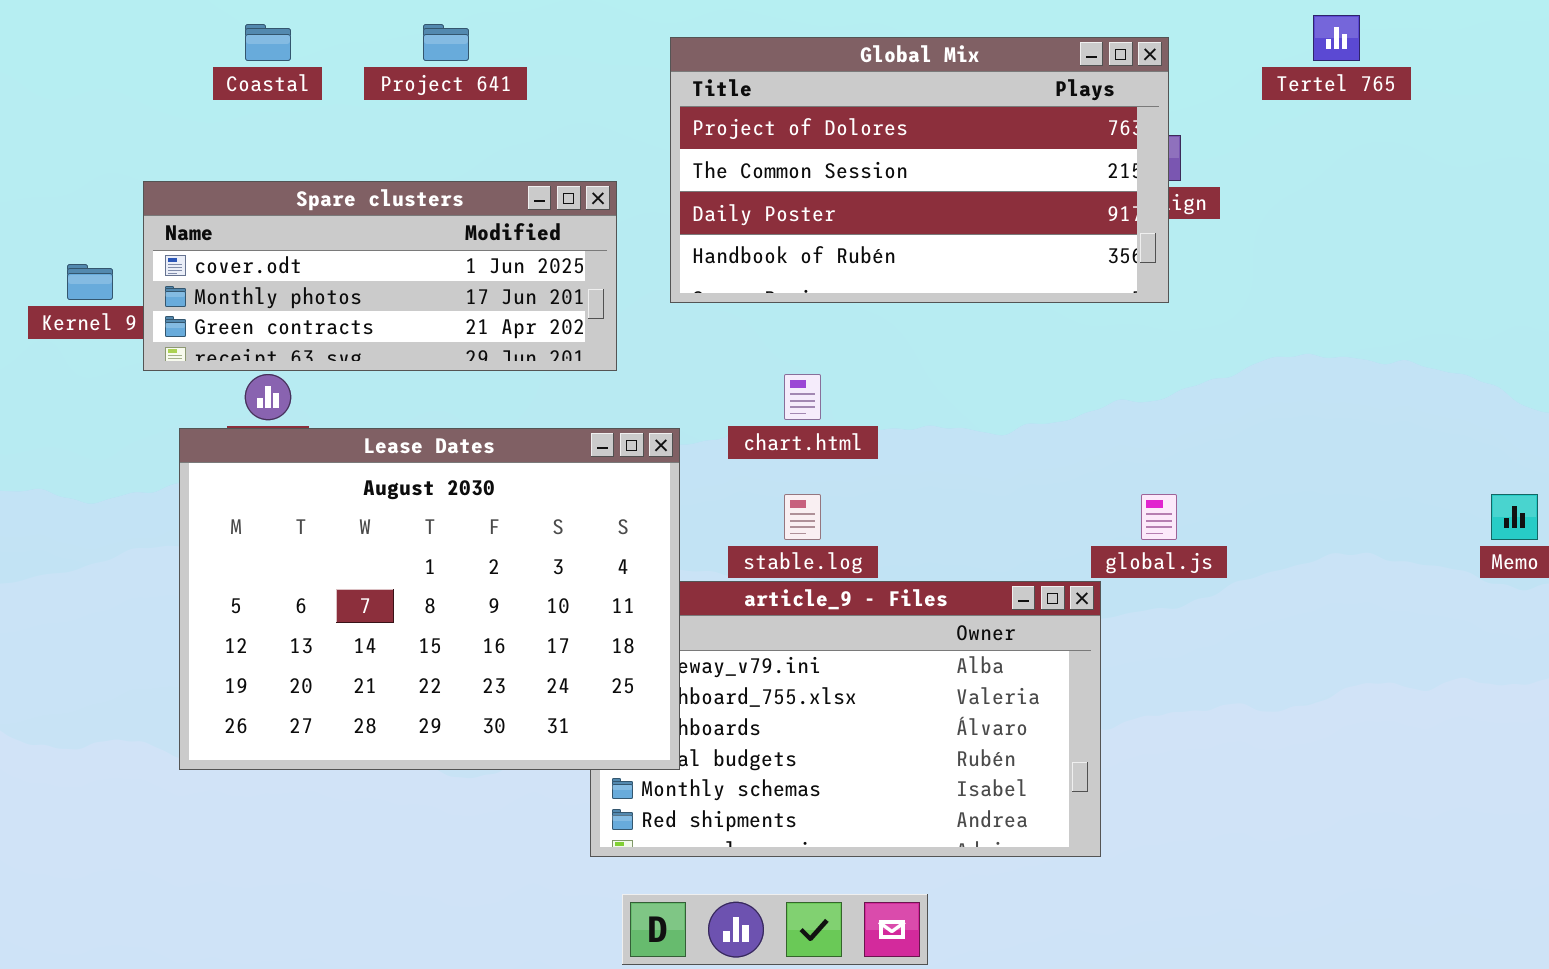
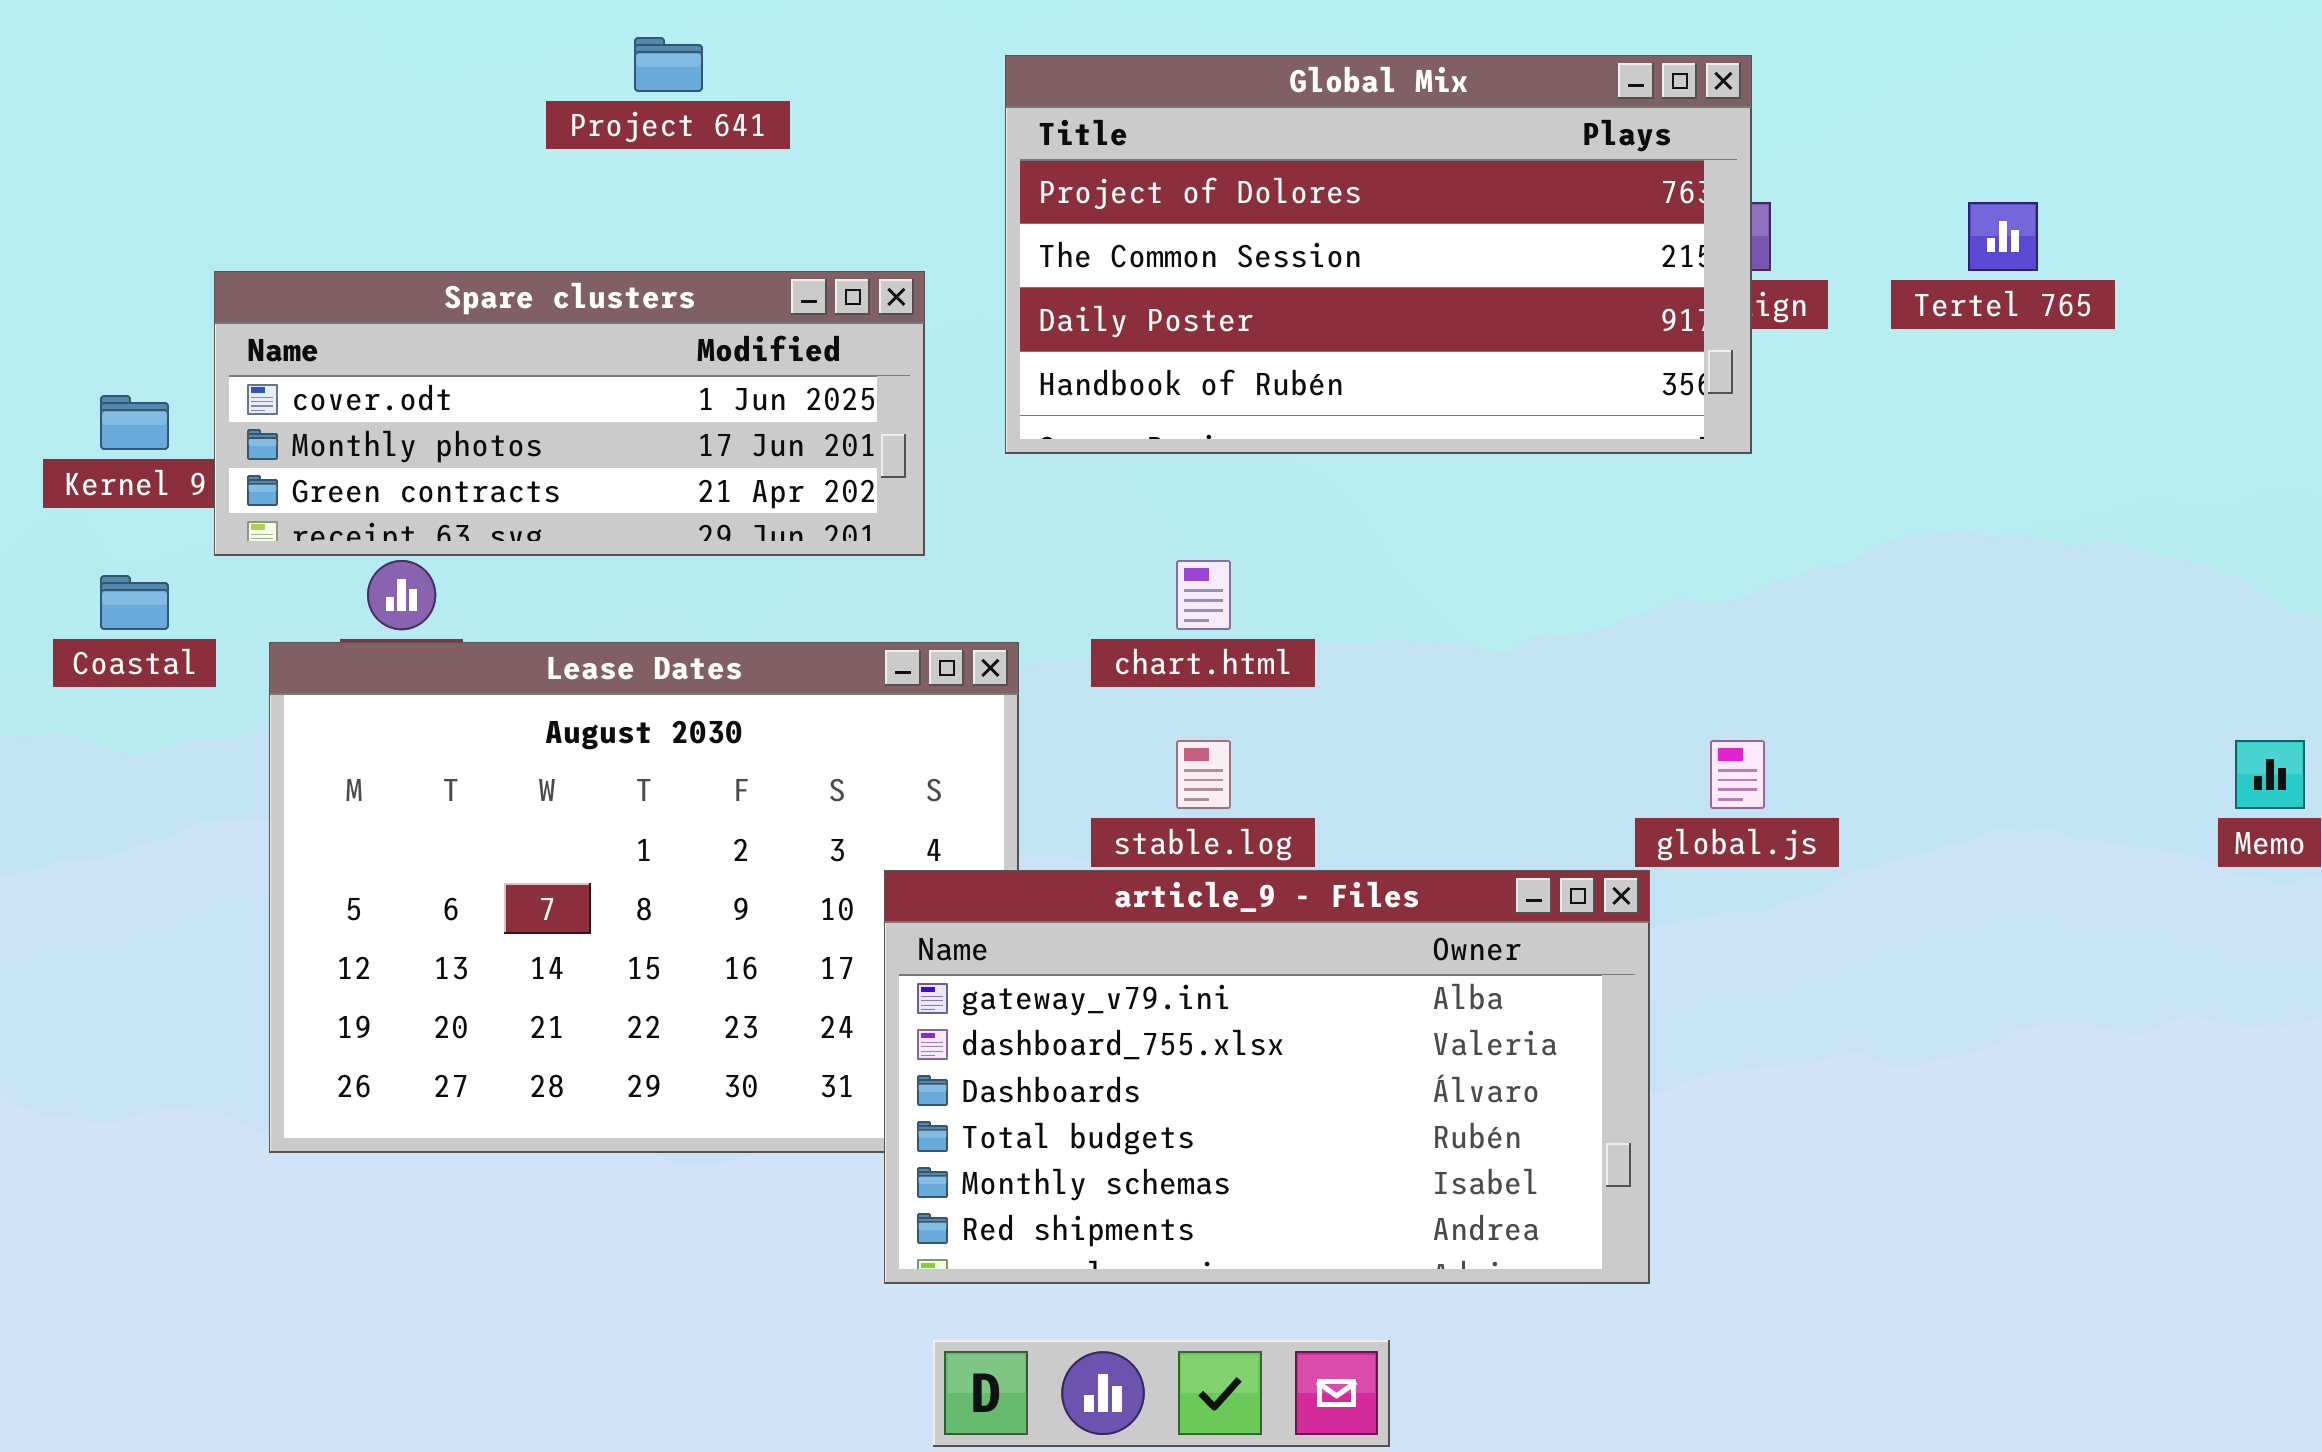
Tertel 765: [1313,15,1360,61] -> [1968,202,2038,271], moved
Coastal: [245,24,291,61] -> [100,575,169,630], moved
article_9 - Files: [590,581,1101,857] -> [884,870,1650,1284], raised

